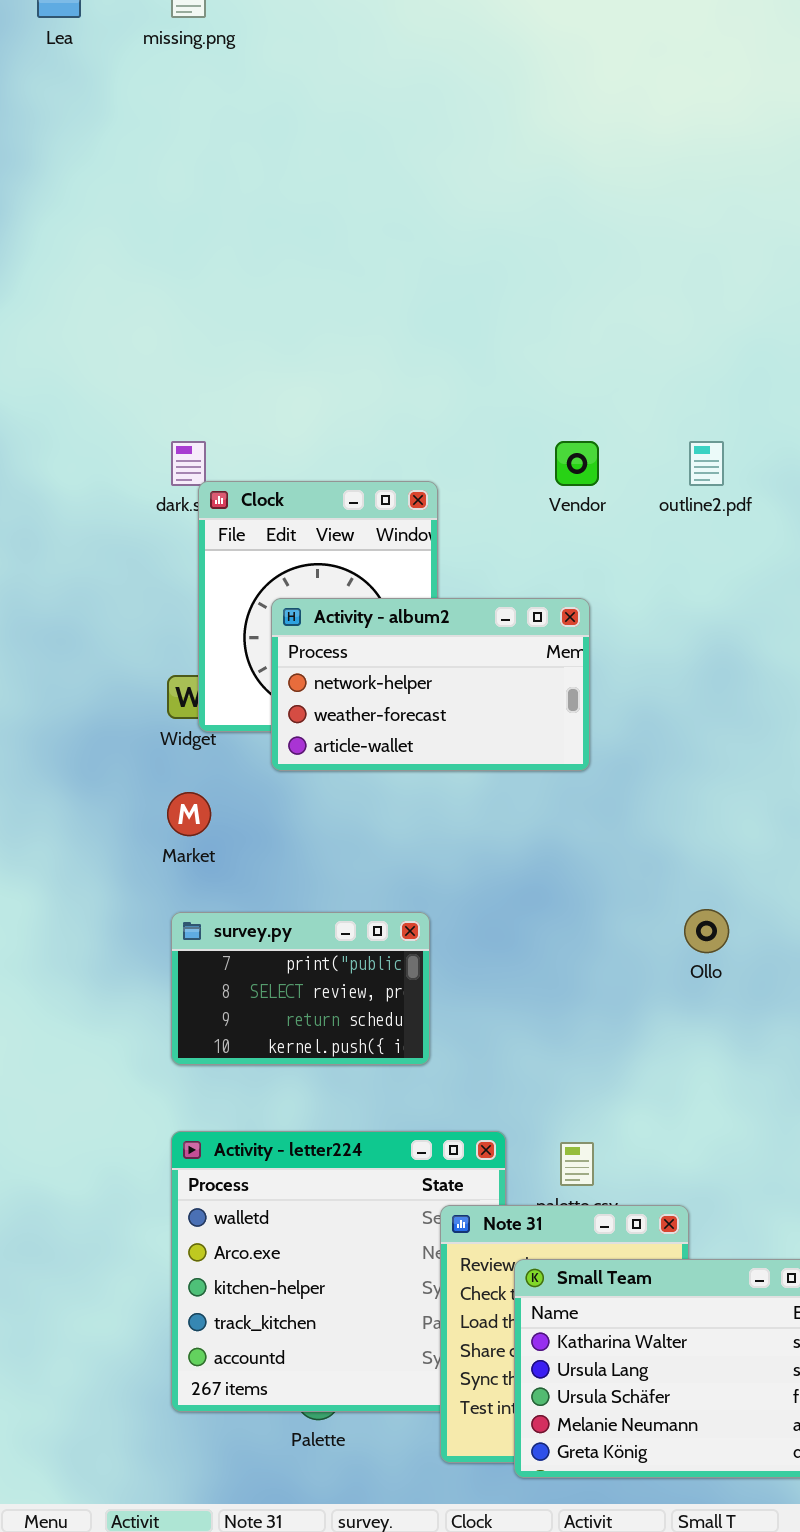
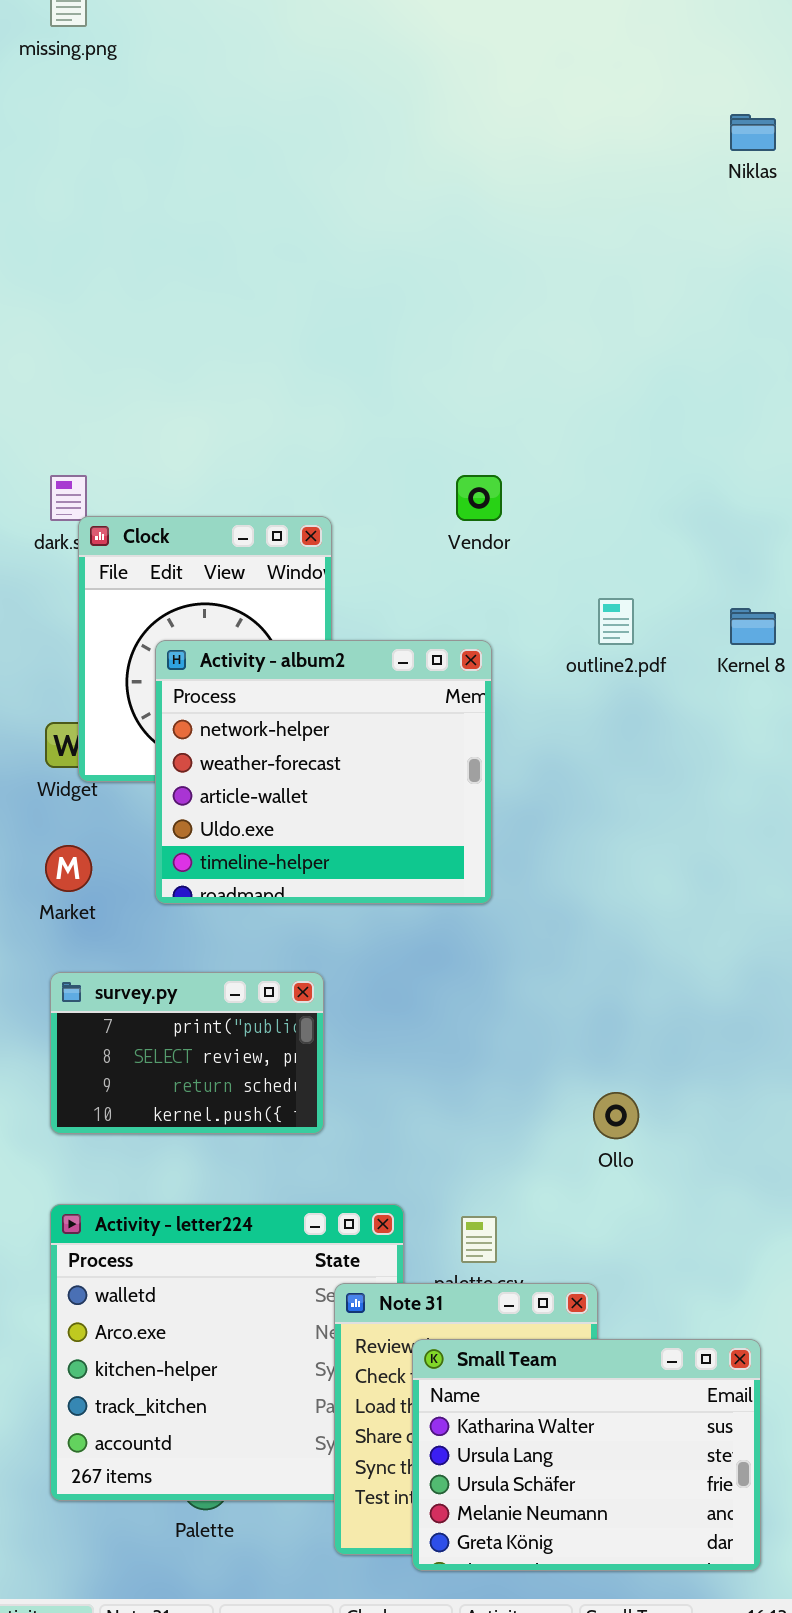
outline2.pdf: [689,441,724,486] -> [598,598,634,645], moved
Activity - album2: [271,598,590,771] -> [155,640,492,904], resized
Ollo: [684,909,729,953] -> [593,1092,639,1139], moved

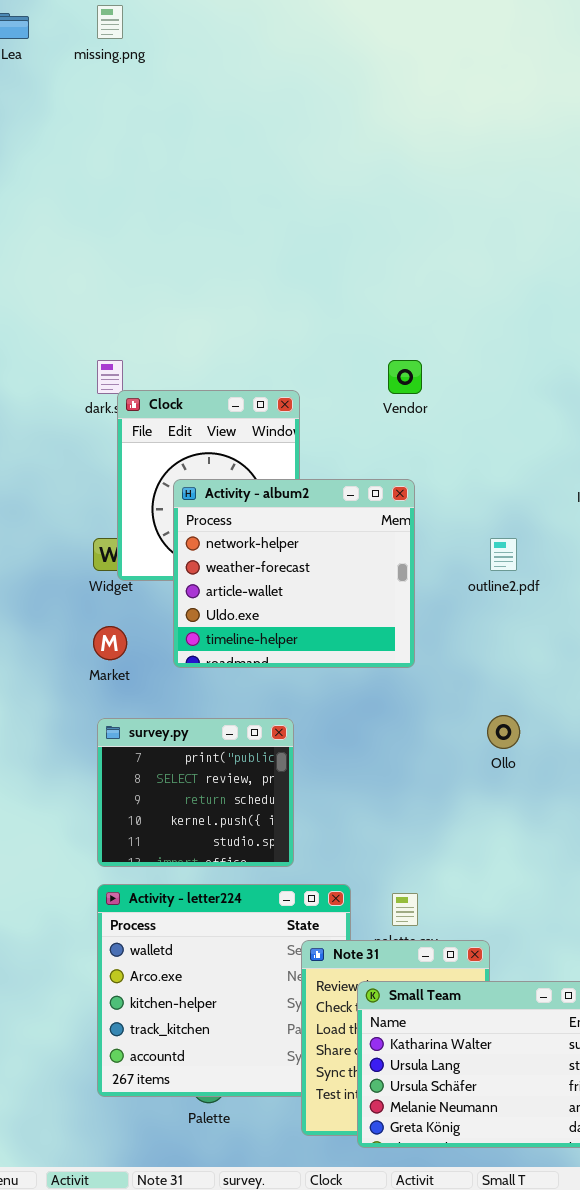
outline2.pdf: [598,598,634,645] -> [490,538,517,571], moved
survey.py: [50,972,324,1134] -> [97,718,294,867], resized
Ollo: [593,1092,639,1139] -> [487,715,520,749], moved

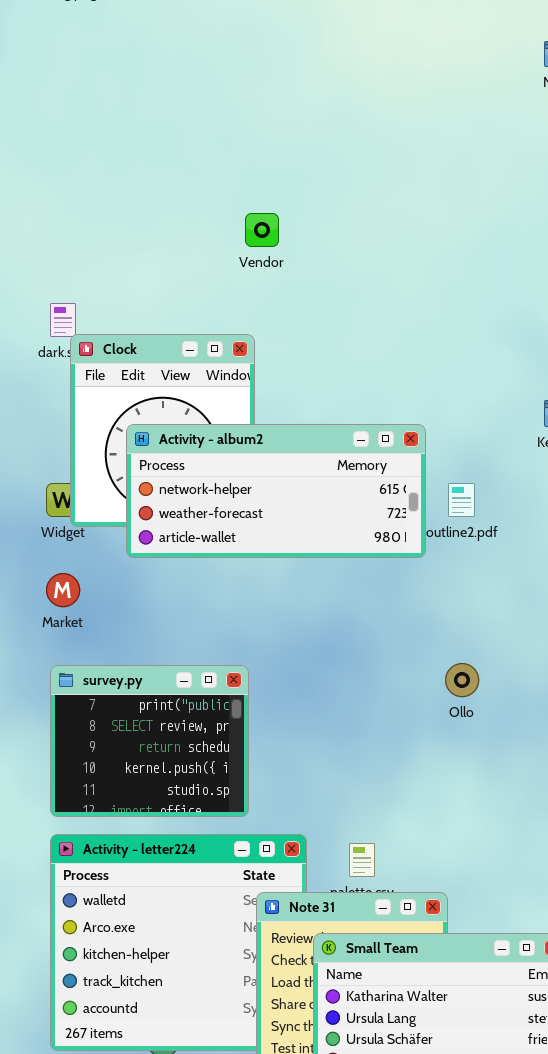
Vendor: [388,360,422,394] -> [245,213,279,247], moved
Activity - album2: [173,479,415,668] -> [126,424,426,558], resized

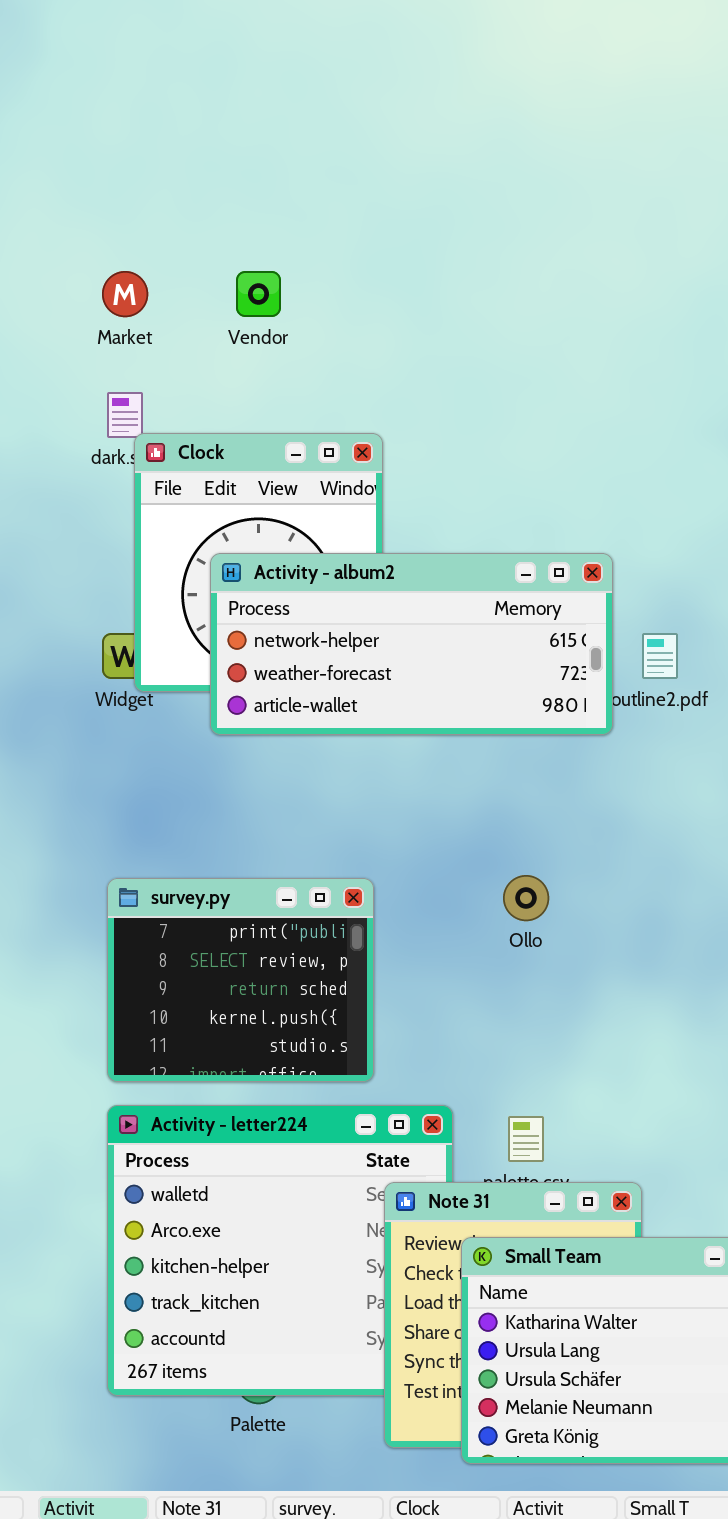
Vendor: [245,213,279,247] -> [236,271,281,317], moved
Market: [46,573,80,607] -> [102,271,148,317], moved
Ollo: [445,663,479,697] -> [503,875,549,921], moved

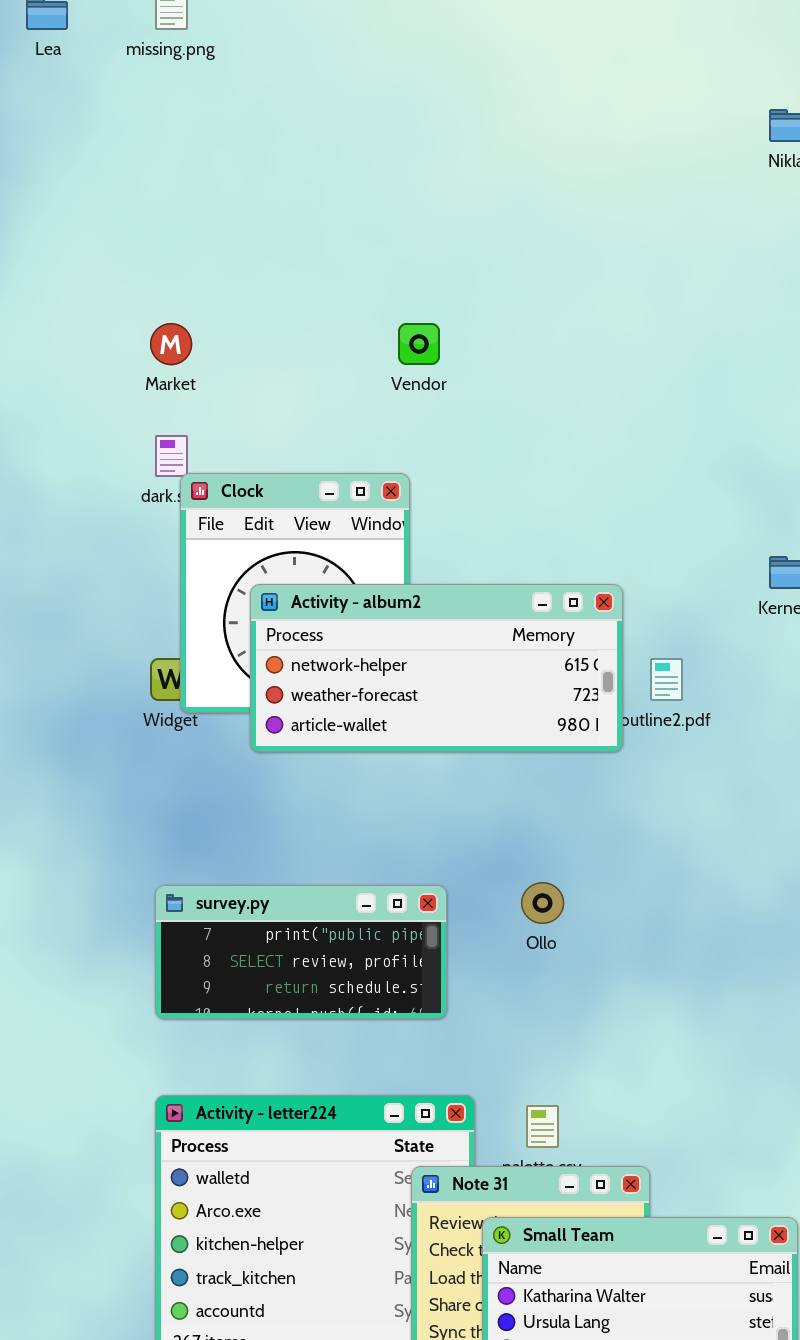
Vendor: [236,271,281,317] -> [398,323,440,365], moved
survey.py: [107,878,374,1082] -> [155,885,447,1019], resized

